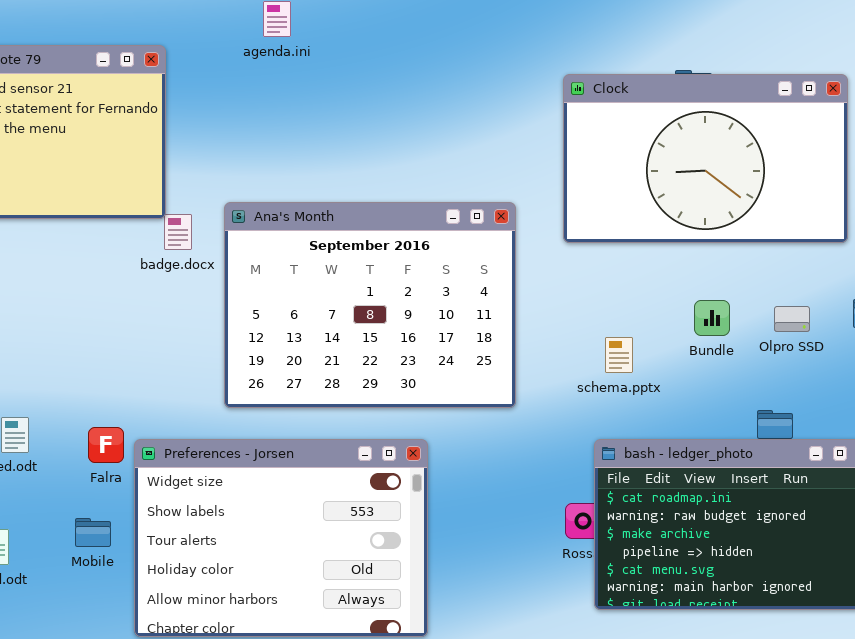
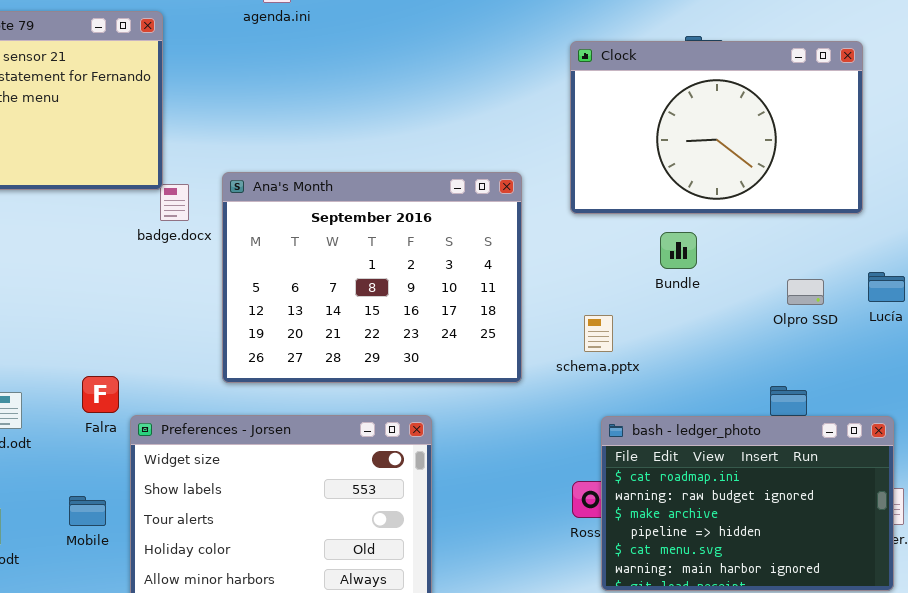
Bundle: [694,300,730,336] -> [660,232,697,269], moved
schema.pptx: [605,337,633,373] -> [584,315,613,352], moved
Falra: [88,427,124,463] -> [82,376,119,413], moved

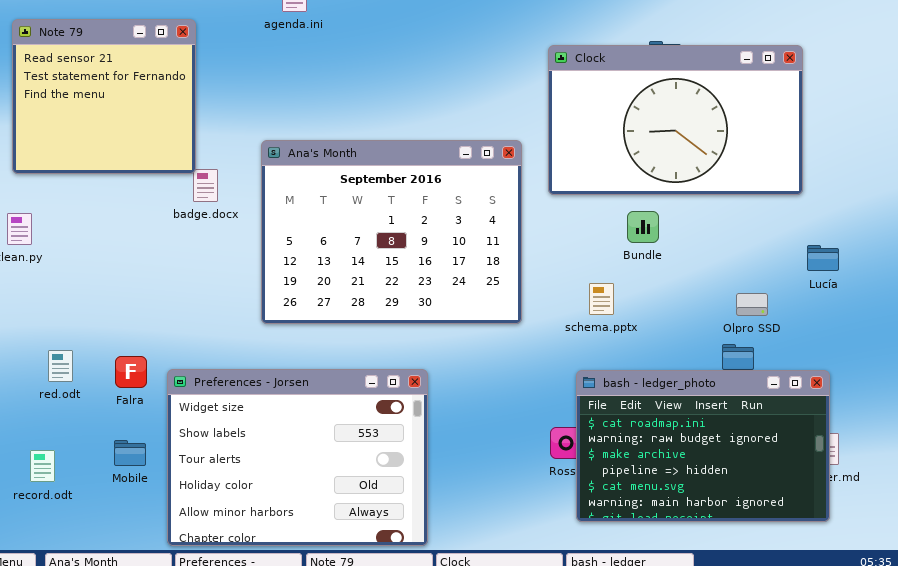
Ana's Month: [222,172,522,383] -> [261,140,522,324], moved
Olpro SSD: [787,279,824,305] -> [736,293,768,316], moved
schema.pptx: [584,315,613,352] -> [589,283,614,315], moved
Falra: [82,376,119,413] -> [115,356,147,388], moved

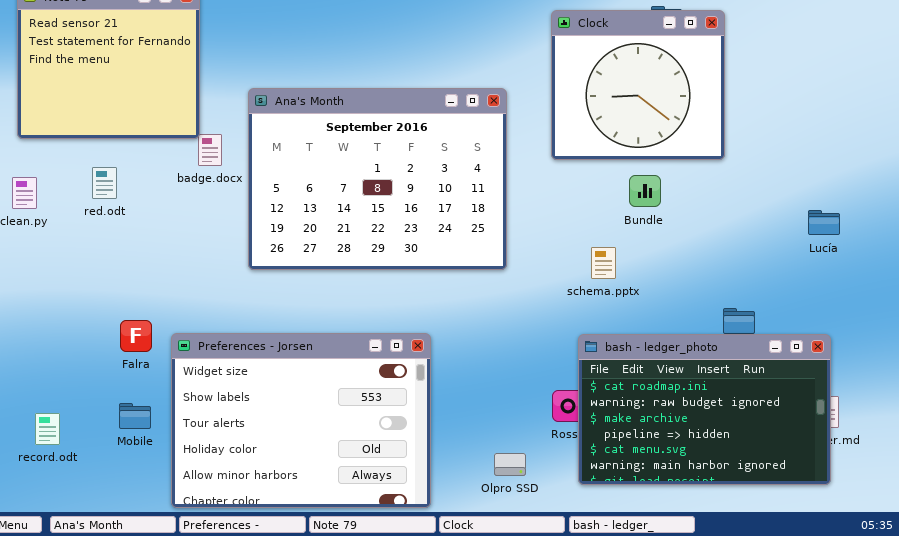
Clock: [548,45,803,195] -> [551,10,725,160], resized
Ana's Month: [261,140,522,324] -> [248,88,507,270], moved
Olpro SSD: [736,293,768,316] -> [494,453,526,476], moved
red.odt: [48,350,73,382] -> [92,167,117,199], moved

